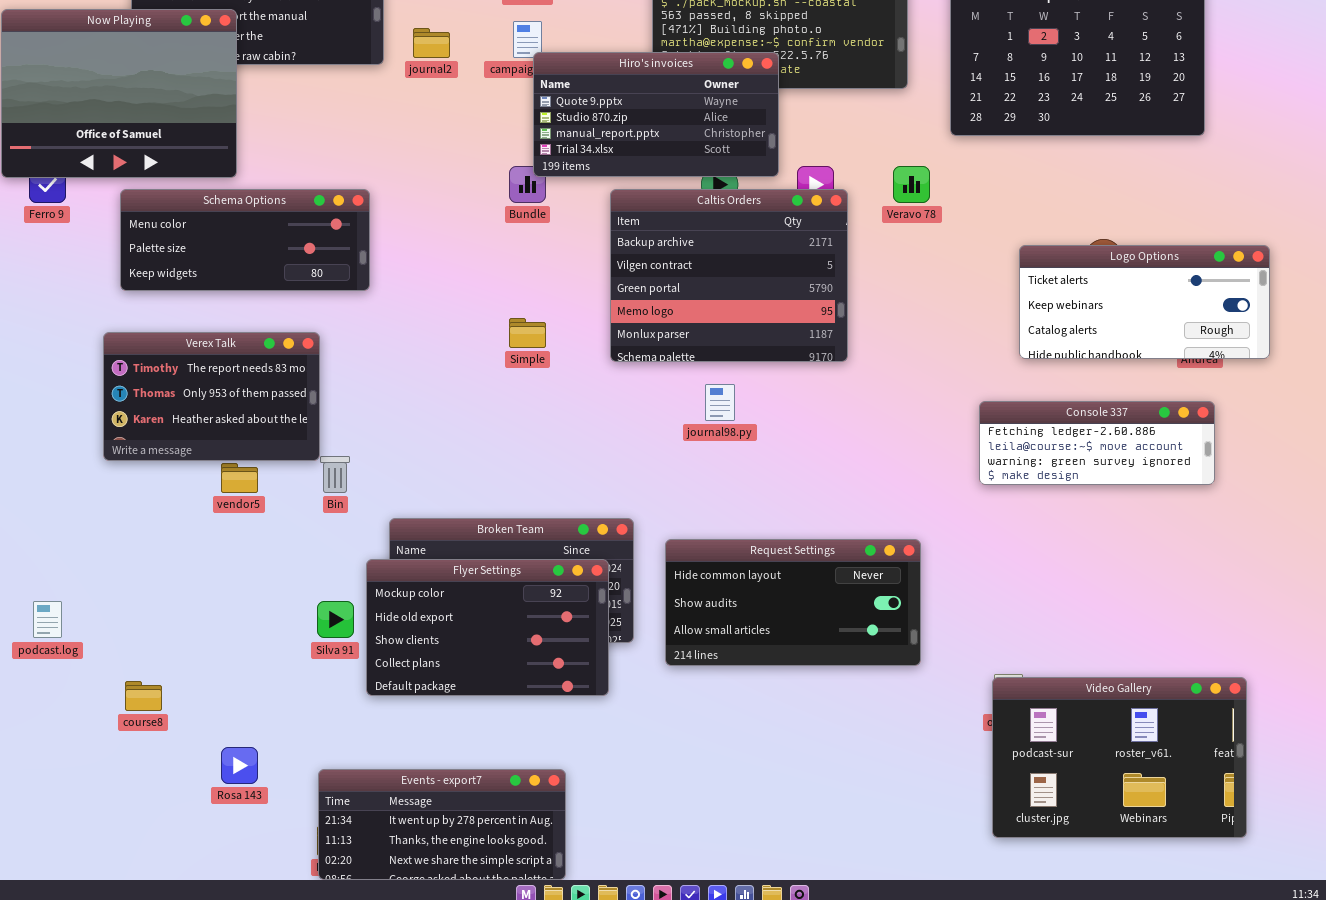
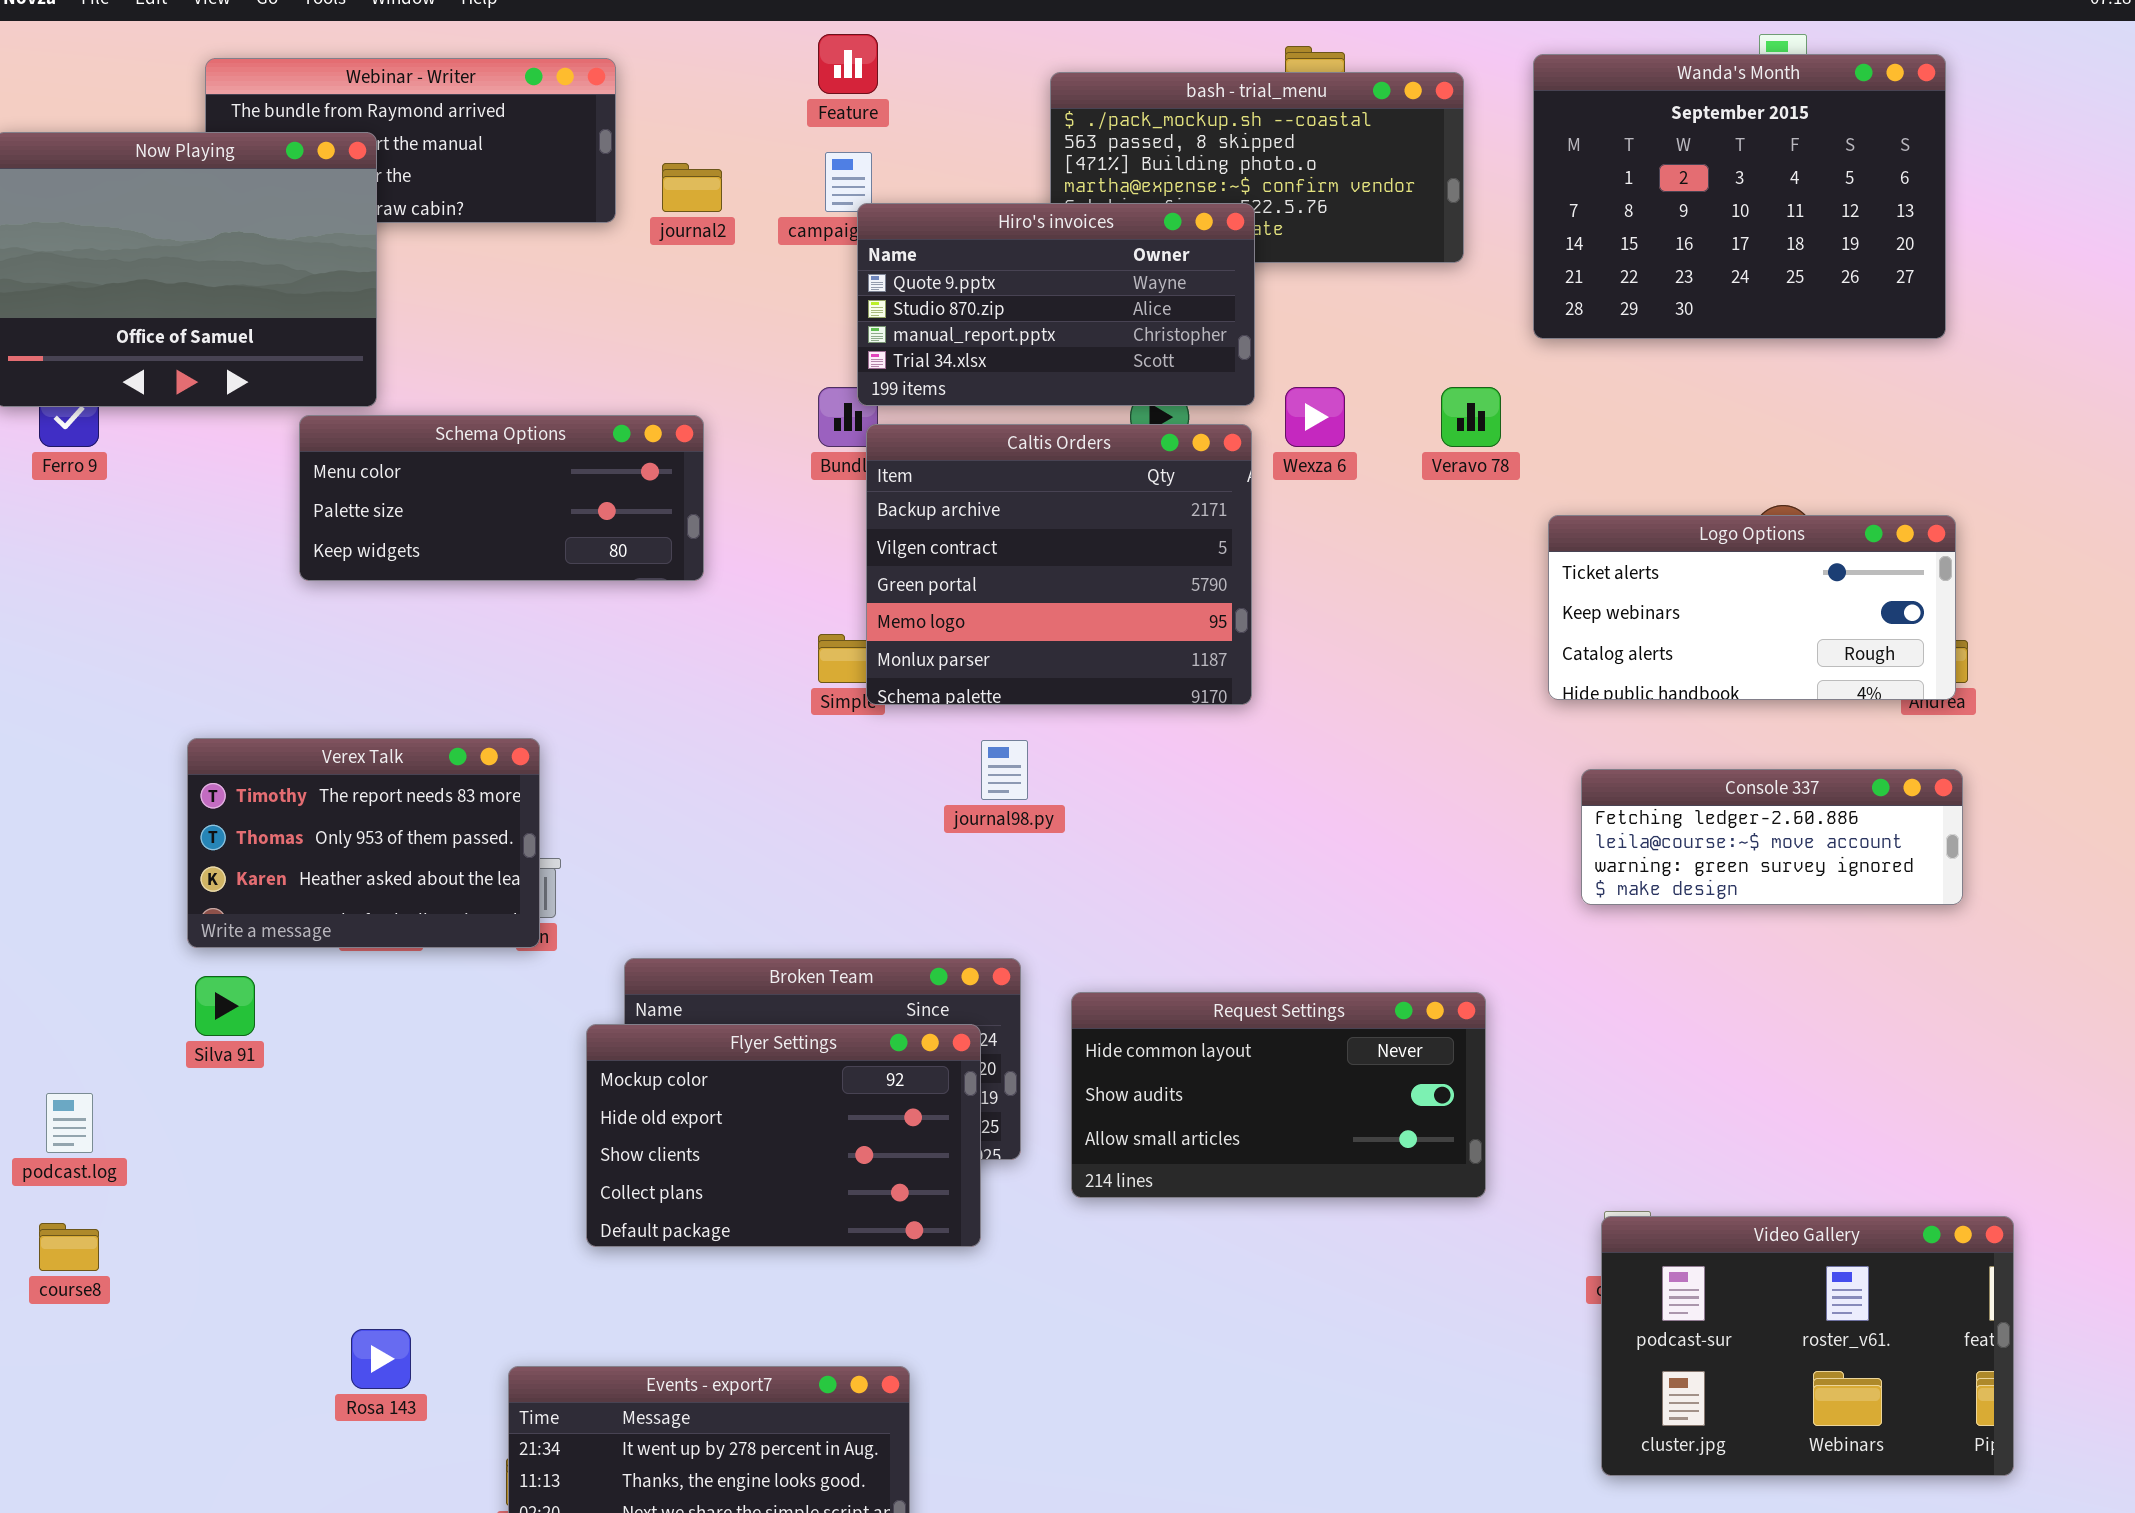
Schema Options: [120,189,370,291] -> [299,415,704,581], moved
Caltis Orders: [610,189,848,362] -> [866,424,1252,705], moved
Logo Options: [1019,245,1270,359] -> [1548,515,1956,700], moved
Verex Talk: [103,332,320,461] -> [187,738,540,948], moved
journal98.py: [705,384,735,421] -> [981,740,1028,800], moved
Silva 91: [317,601,354,638] -> [195,976,255,1036], moved
course8: [125,681,162,711] -> [39,1223,99,1271], moved

